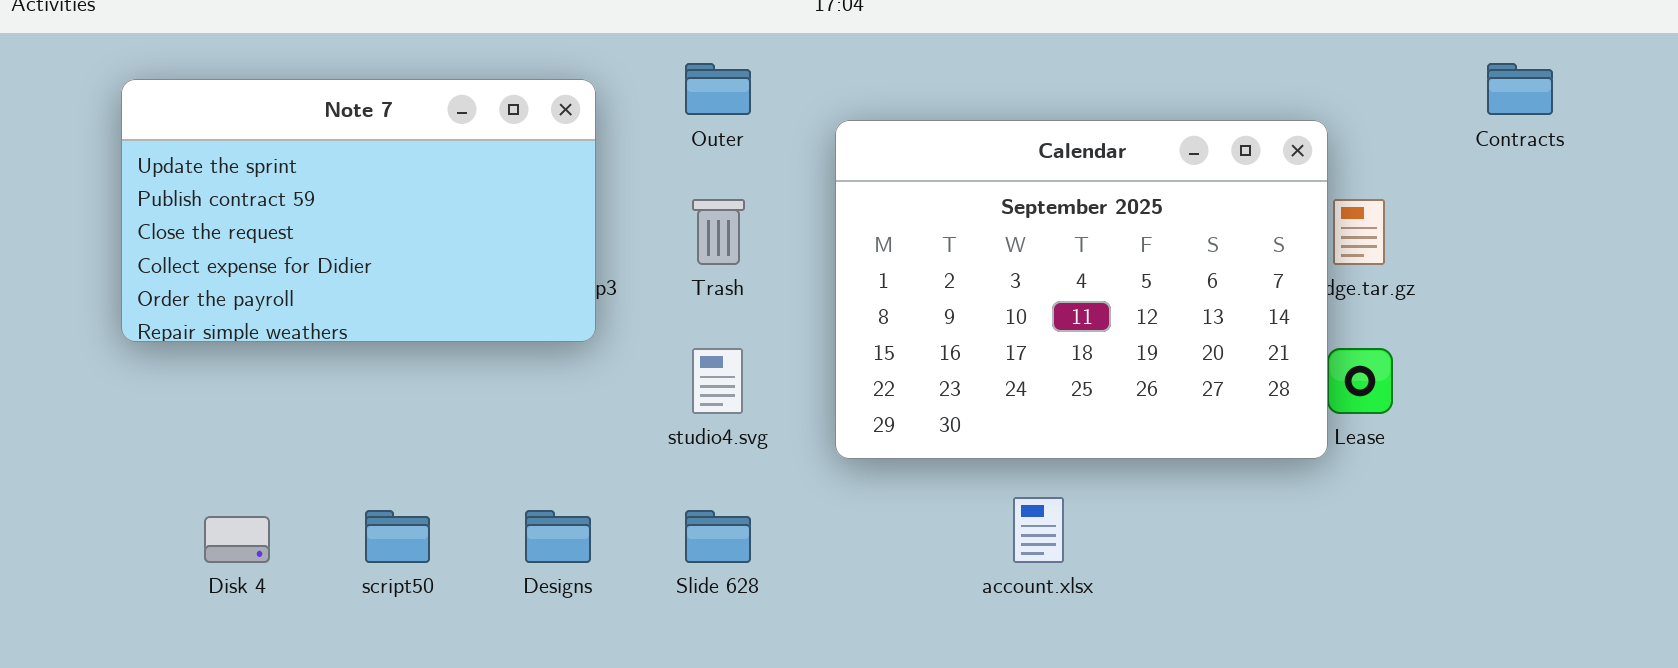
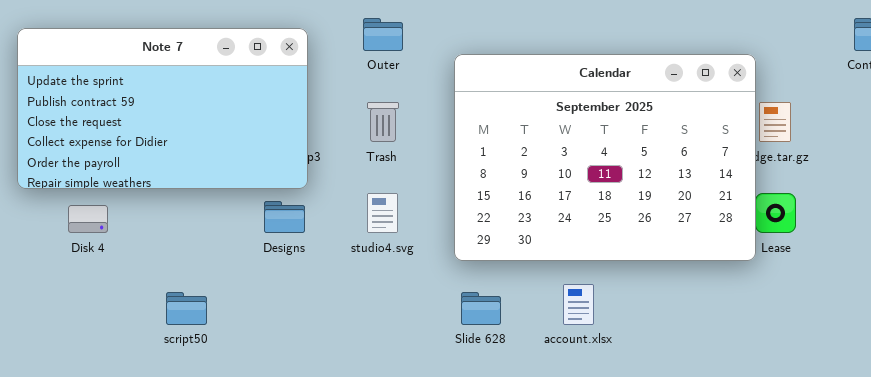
Designs: [525,510,591,563] -> [264,201,305,233], moved
Slide 628: [685,510,751,563] -> [461,292,501,325], moved
Disk 4: [204,516,270,563] -> [68,205,108,233], moved

